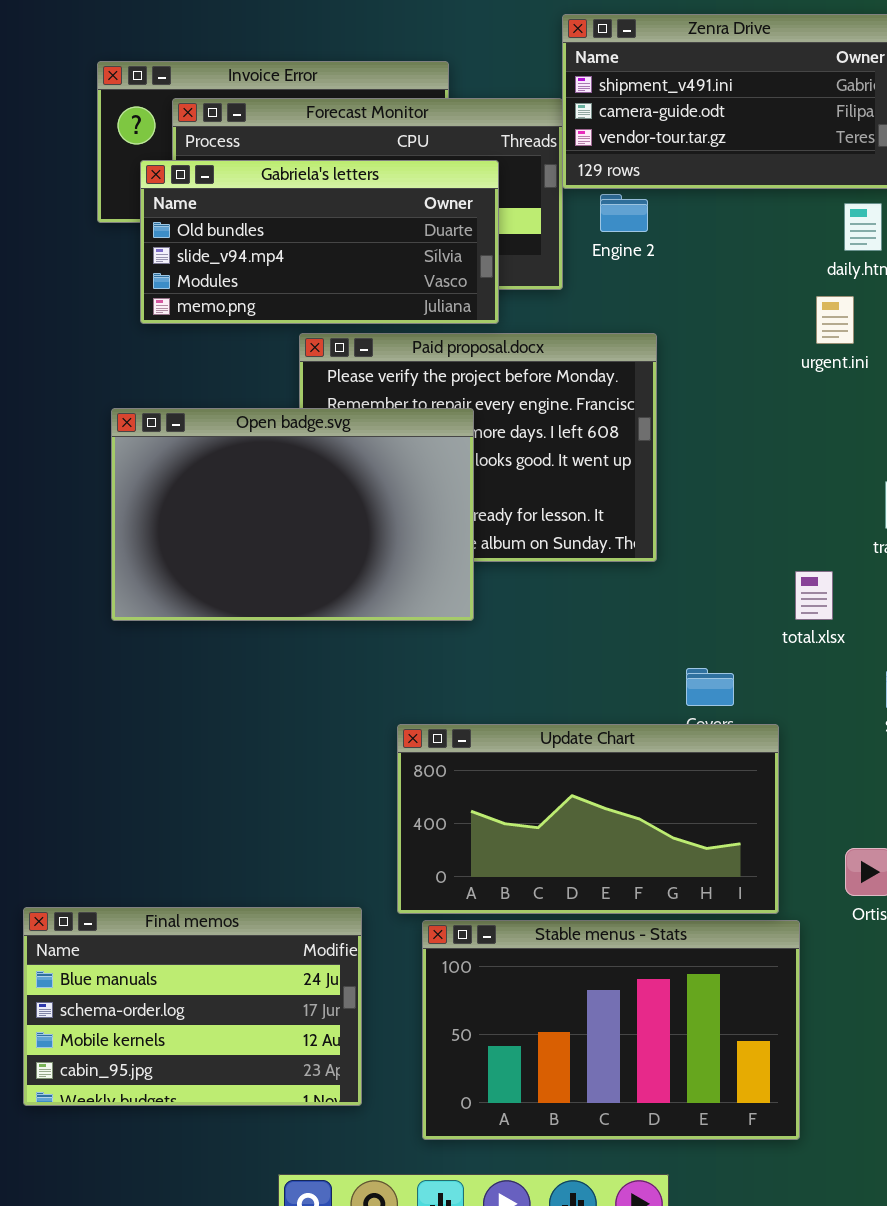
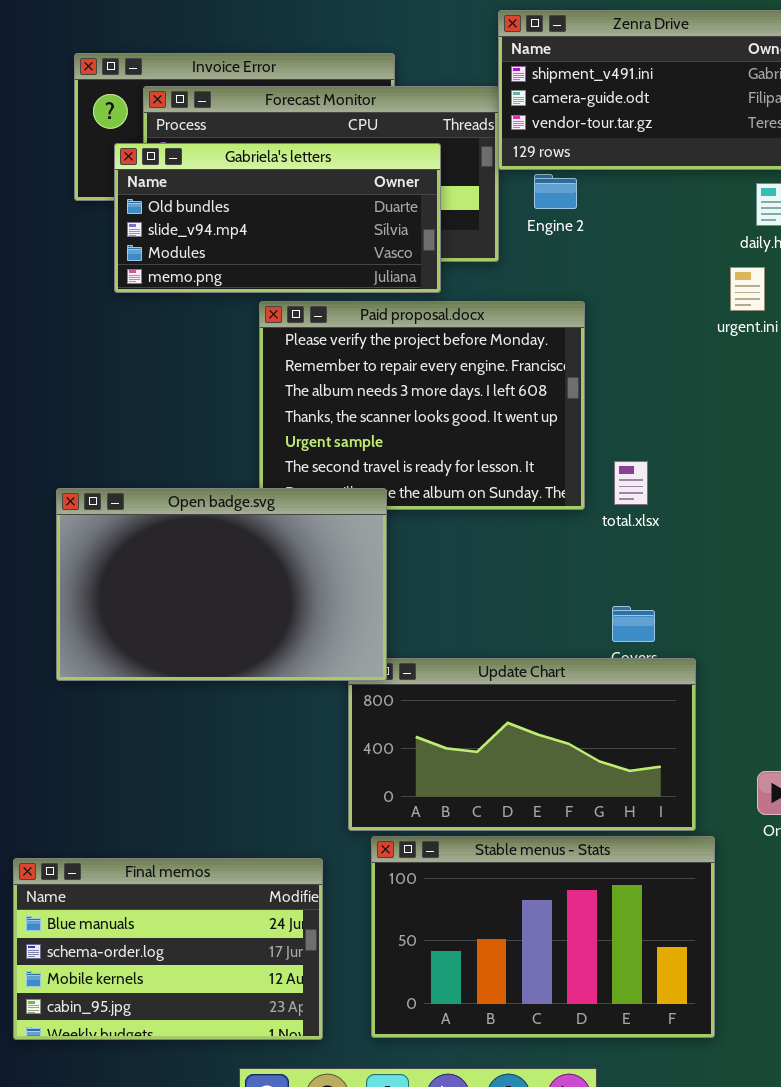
Open badge.svg: [111,408,474,621] -> [56,488,387,681], moved
total.xlsx: [795,571,833,620] -> [614,461,648,505], moved
Final memos: [23,907,362,1106] -> [13,858,323,1040], moved

